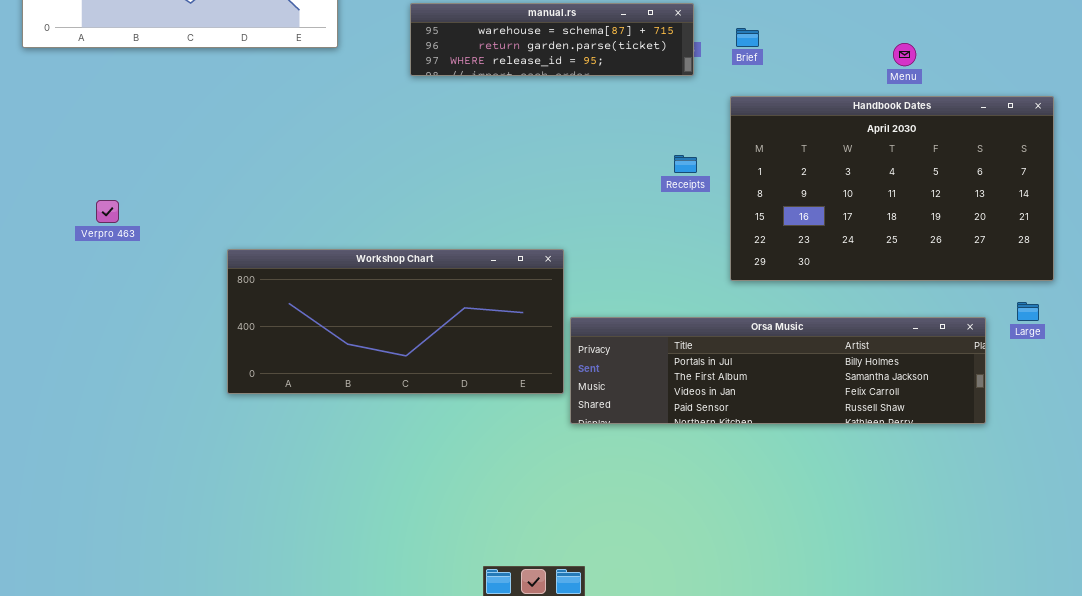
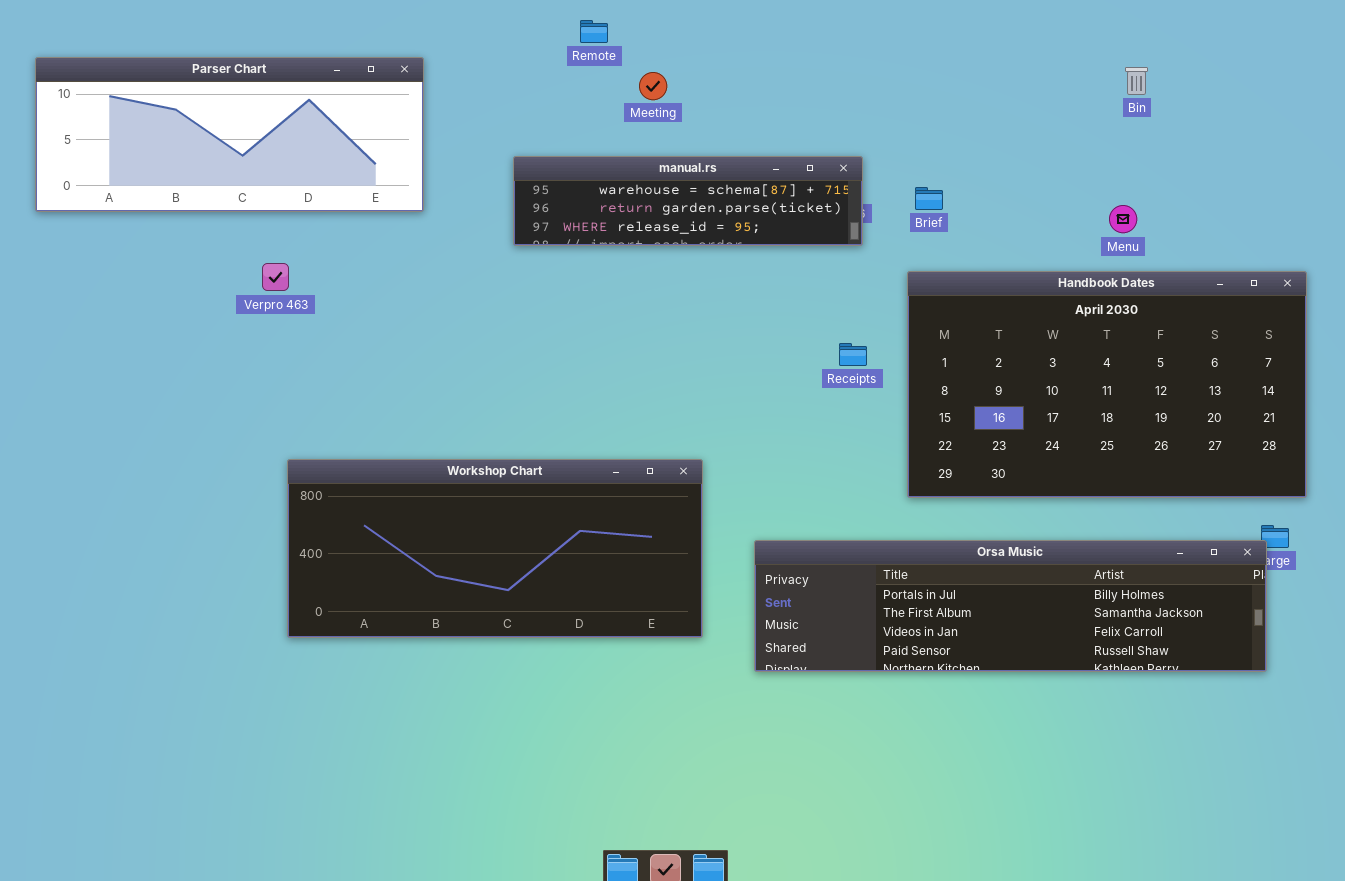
Verpro 463: [96,200,119,223] -> [262,263,289,291], moved
Orsa Music: [570,317,986,424] -> [754,540,1267,672], moved

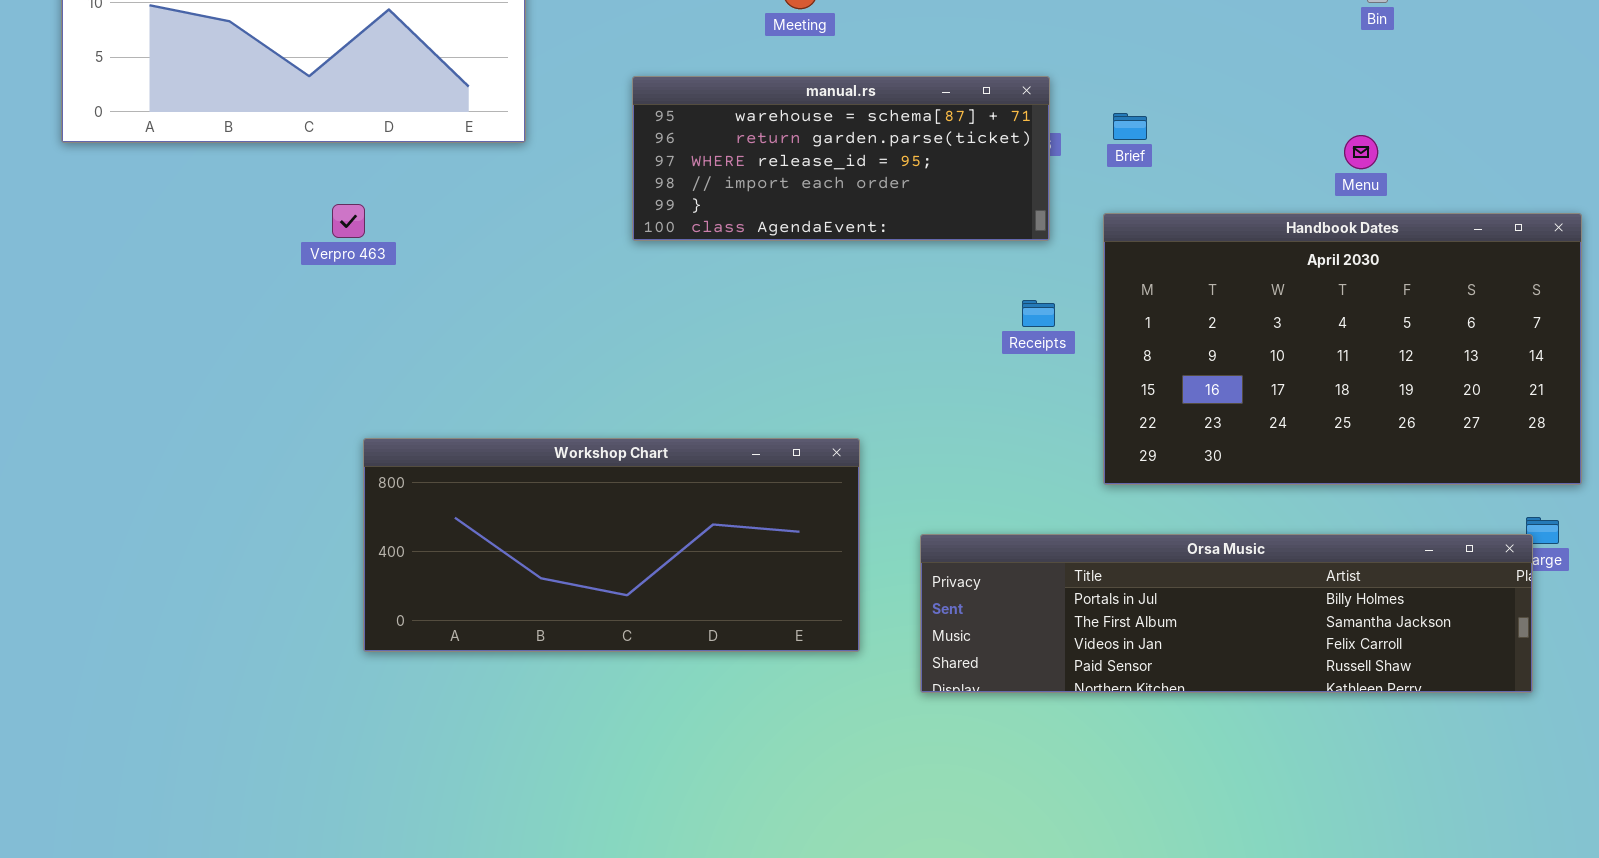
manual.rs: [513,156,863,246] -> [632,76,1050,241], resized

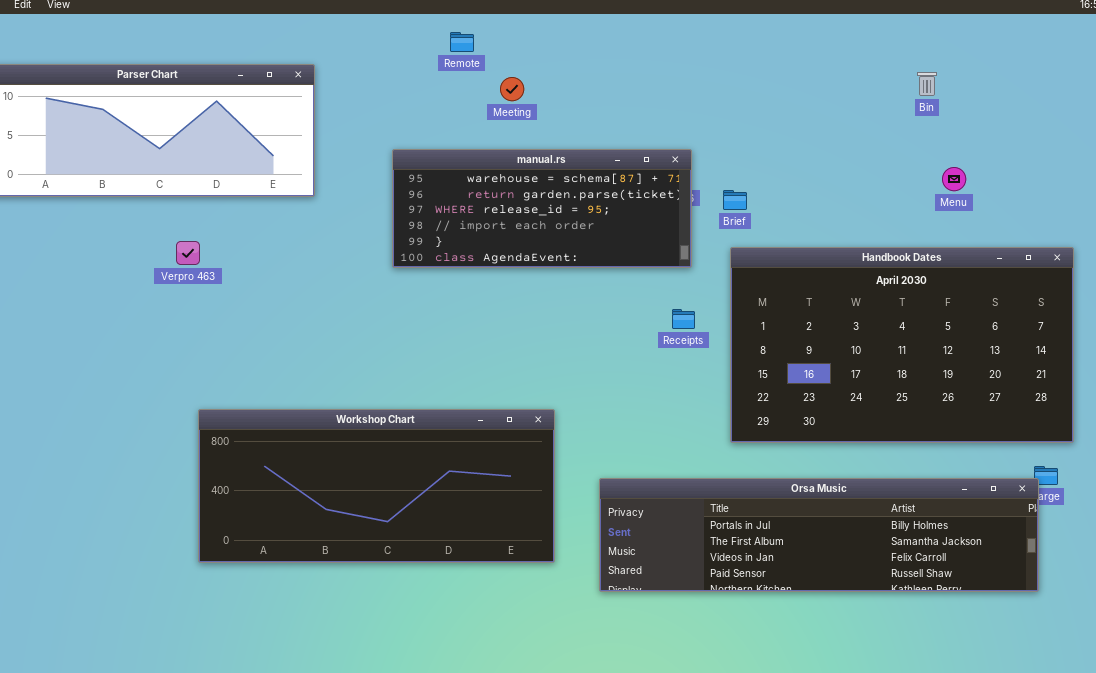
Brief: [1113,113,1147,140] -> [723,190,747,210], moved
Menu: [1344,135,1378,169] -> [942,167,966,191], moved

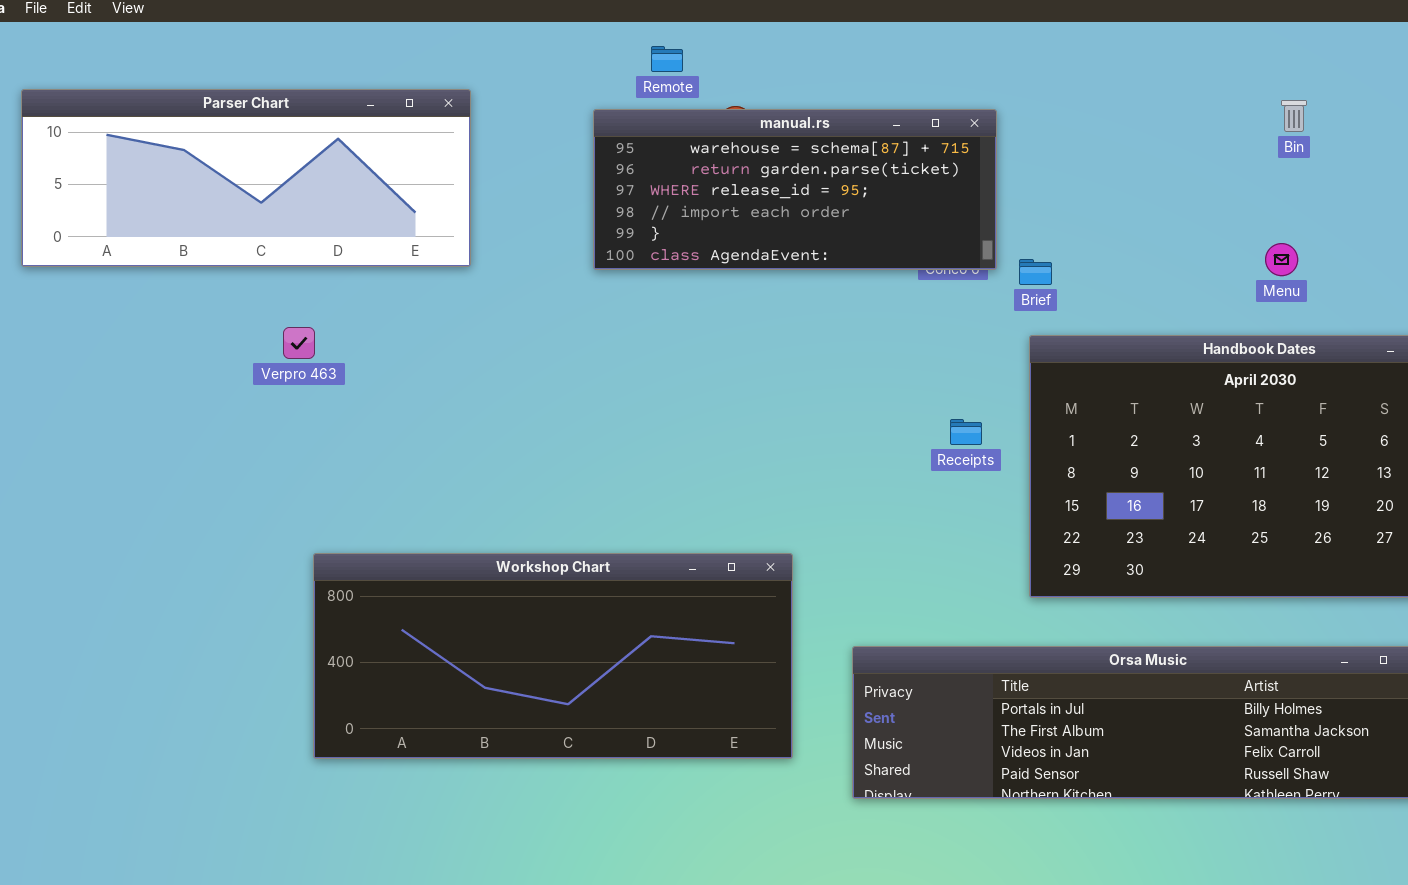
manual.rs: [392,149,692,268] -> [593,109,997,270], moved
Menu: [942,167,966,191] -> [1265,243,1298,276], moved

